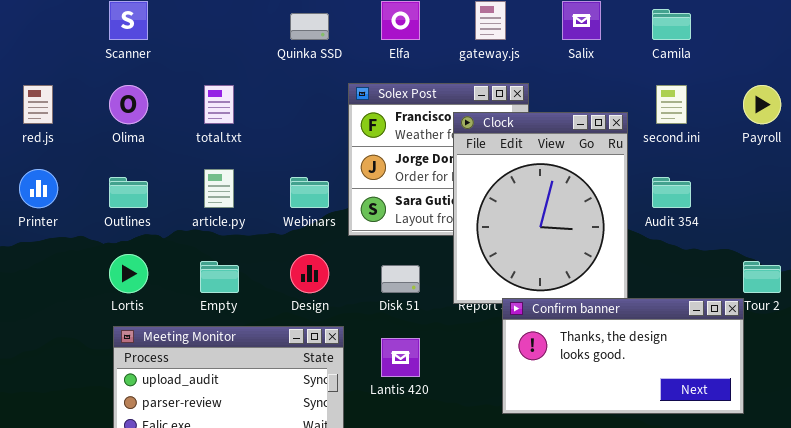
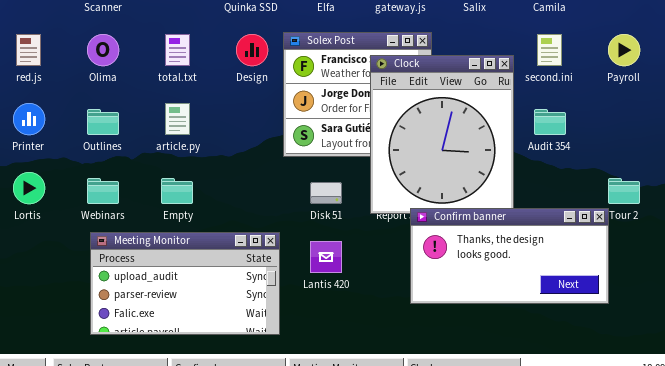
Webinars: [290,177,329,208] -> [87,178,119,204], moved
Lortis: [109,254,148,293] -> [13,172,45,204], moved
Design: [290,254,329,293] -> [236,34,268,66], moved

